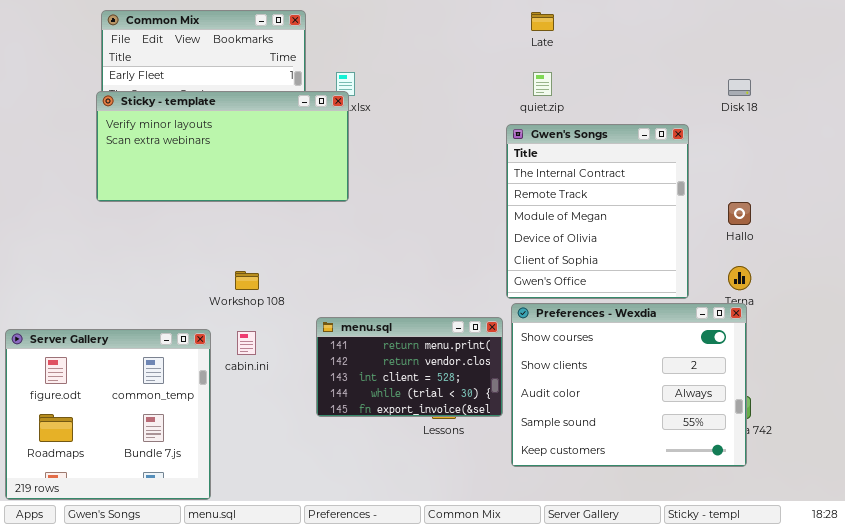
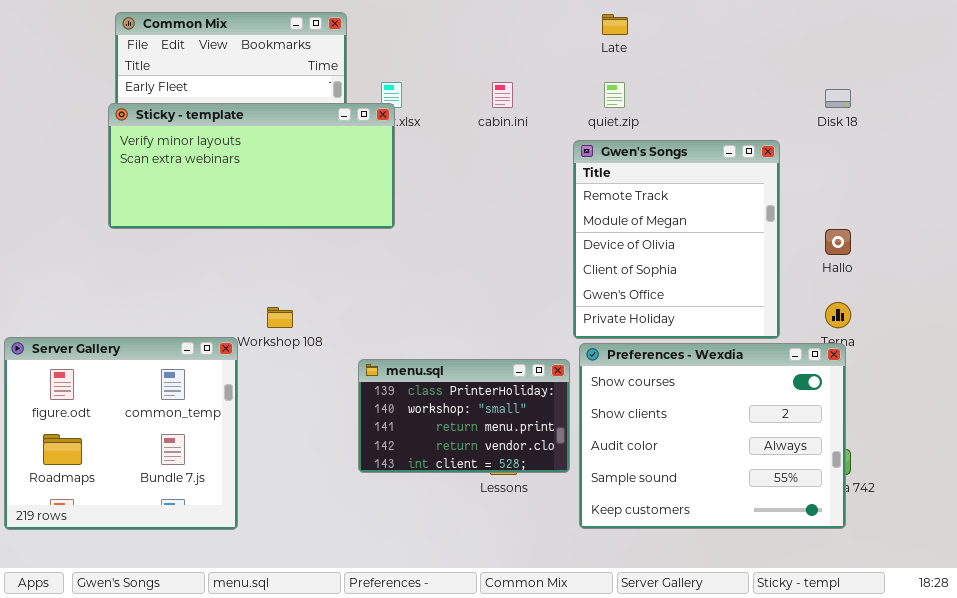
Gwen's Songs: [506,124,689,299] -> [573,140,780,339], scrolled down 1 row
menu.sql: [316,317,503,417] -> [358,359,570,473], scrolled up 2 rows
Server Gallery: [5,329,211,500] -> [4,337,238,530], moved
cabin.ini: [237,331,256,355] -> [492,82,513,108], moved

